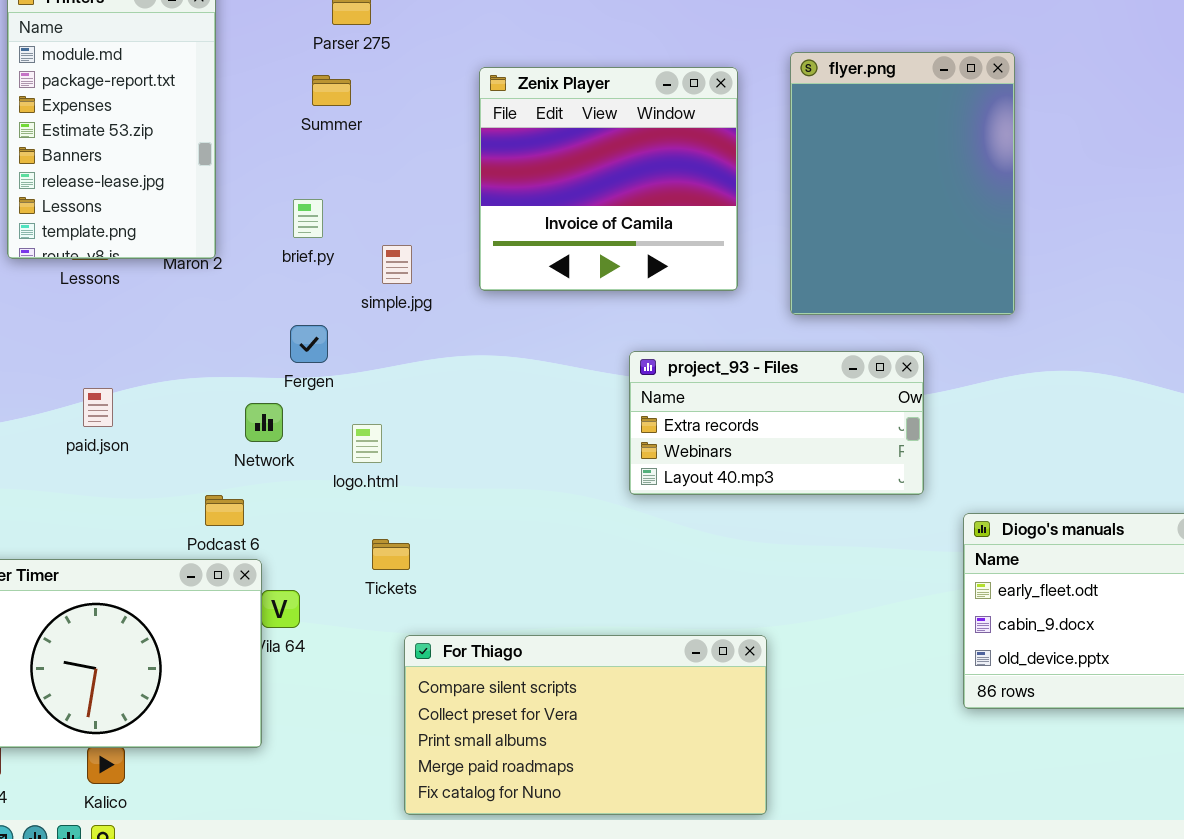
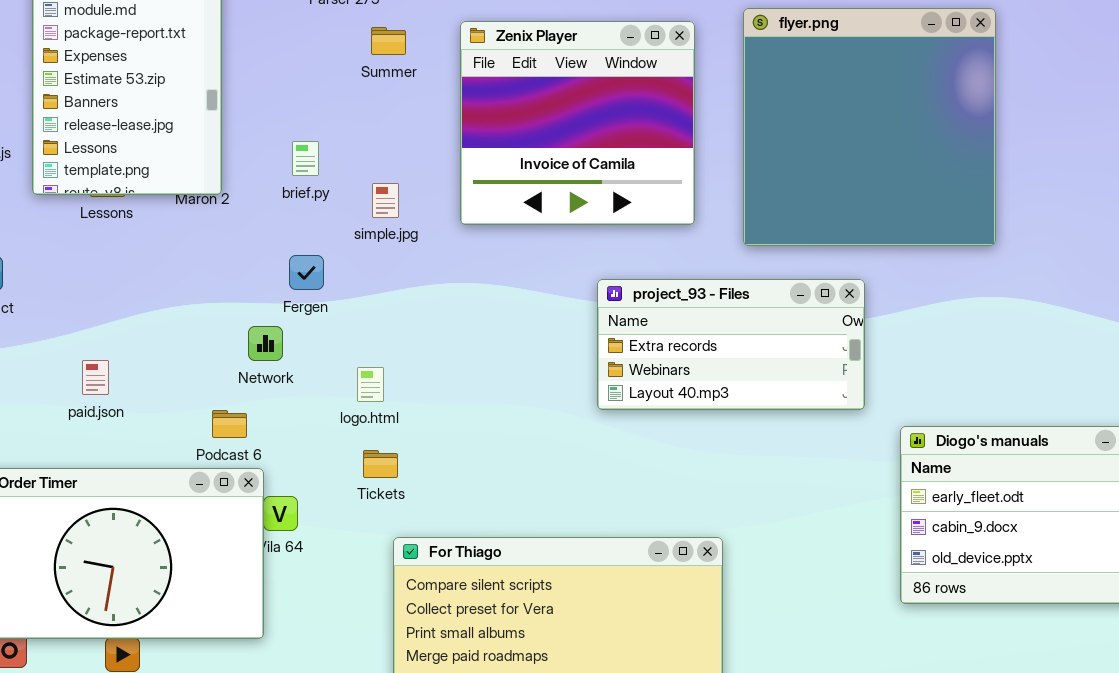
flyer.png: [790,52,1015,315] -> [743,8,996,246], resized
Summer: [312,75,351,106] -> [371,27,406,55], moved
paid.json: [83,388,113,427] -> [82,360,109,395], moved
logo.html: [352,424,382,463] -> [357,367,384,402], moved

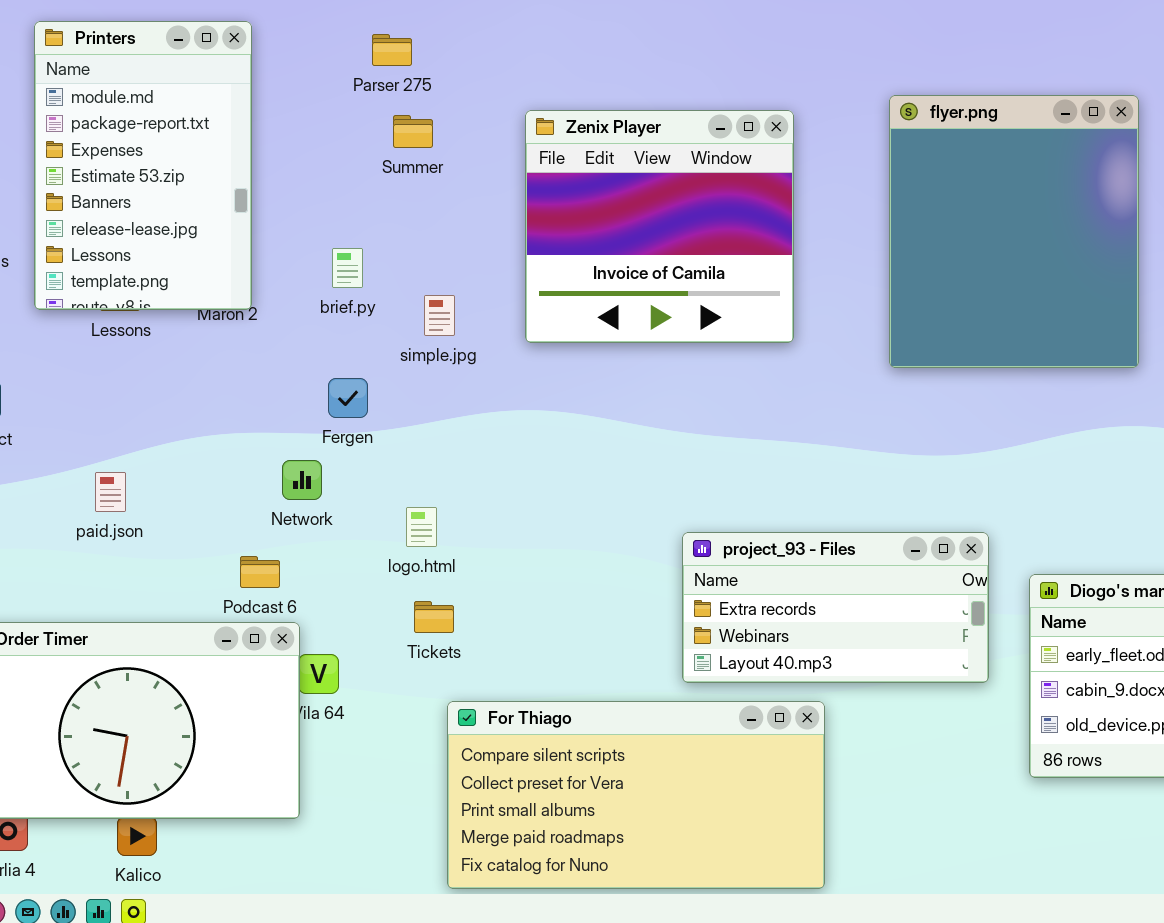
flyer.png: [743,8,996,246] -> [889,95,1139,368], resized
Summer: [371,27,406,55] -> [393,115,433,148], moved
project_93 - Files: [597,279,865,410] -> [682,532,989,683], moved
paid.json: [82,360,109,395] -> [95,472,126,512], moved

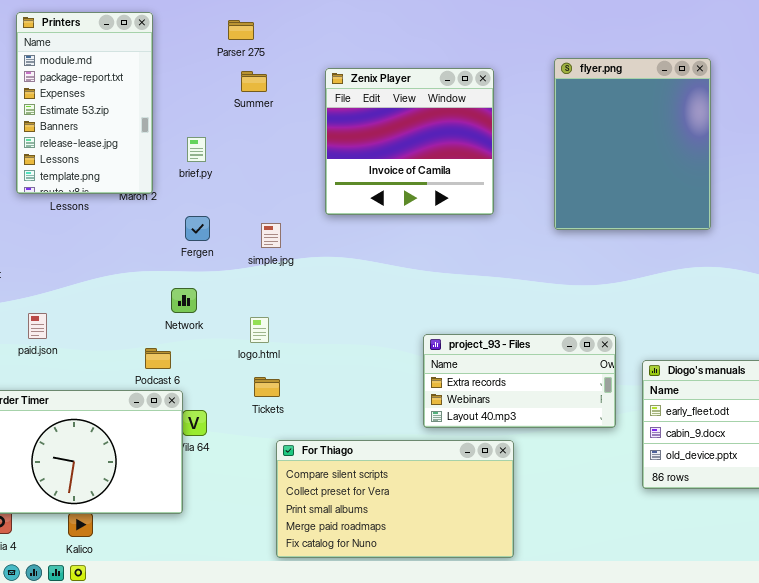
brief.py: [332,248,363,288] -> [187,137,206,162], moved
simple.jpg: [424,295,455,336] -> [261,223,281,248], moved
Fergen: [328,378,368,418] -> [185,216,210,241], moved
paid.json: [95,472,126,512] -> [28,313,47,339], moved

